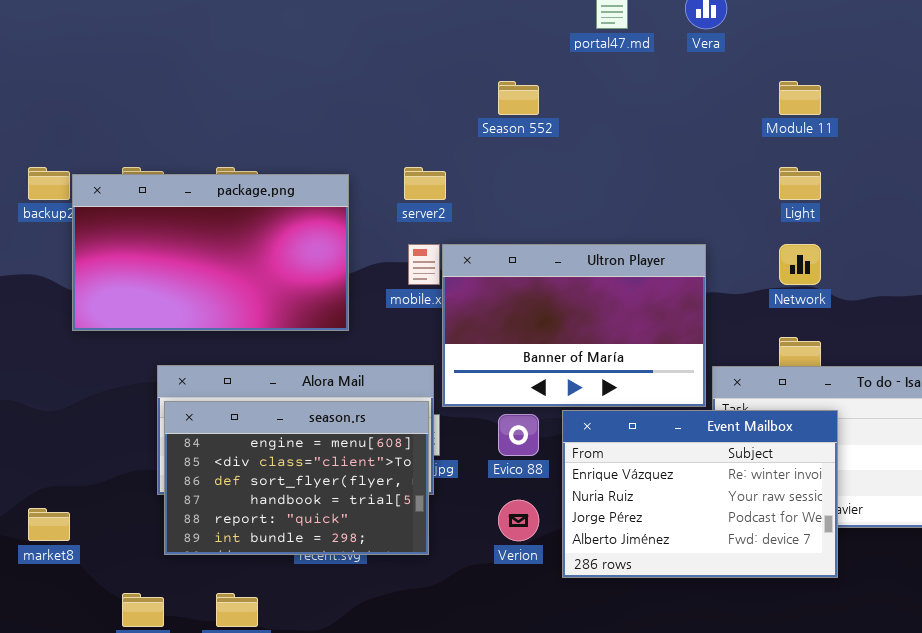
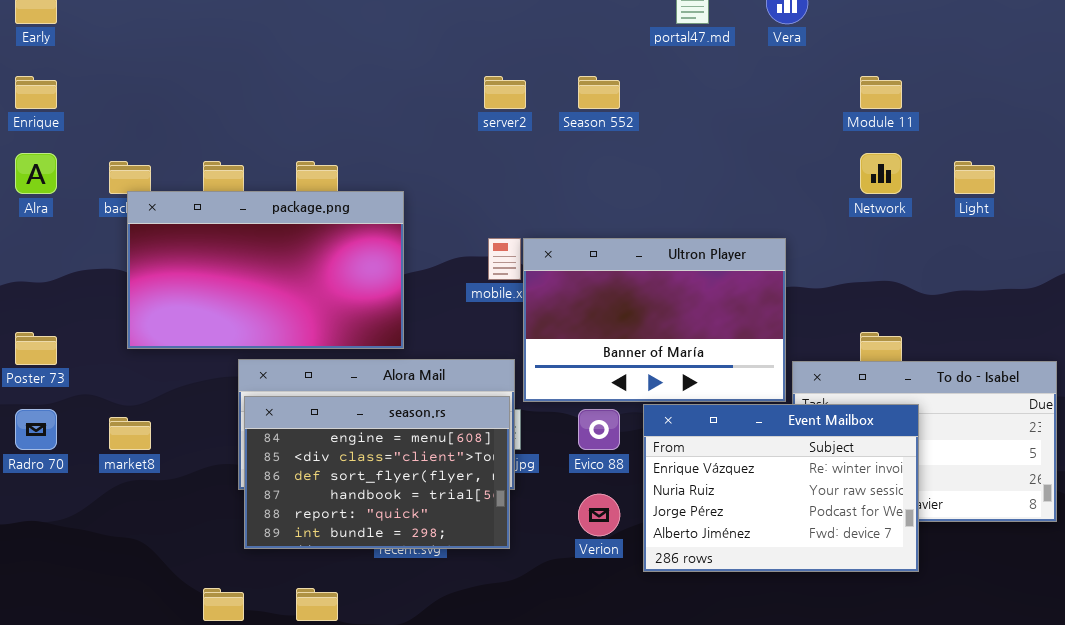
server2: [404,167,446,200] -> [484,76,526,109], moved
Light: [779,167,821,200] -> [954,161,995,194], moved
package.png: [72,174,349,331] -> [127,191,404,349], moved
Network: [779,244,821,285] -> [860,153,902,194], moved
market8: [28,508,70,541] -> [109,417,151,450], moved

